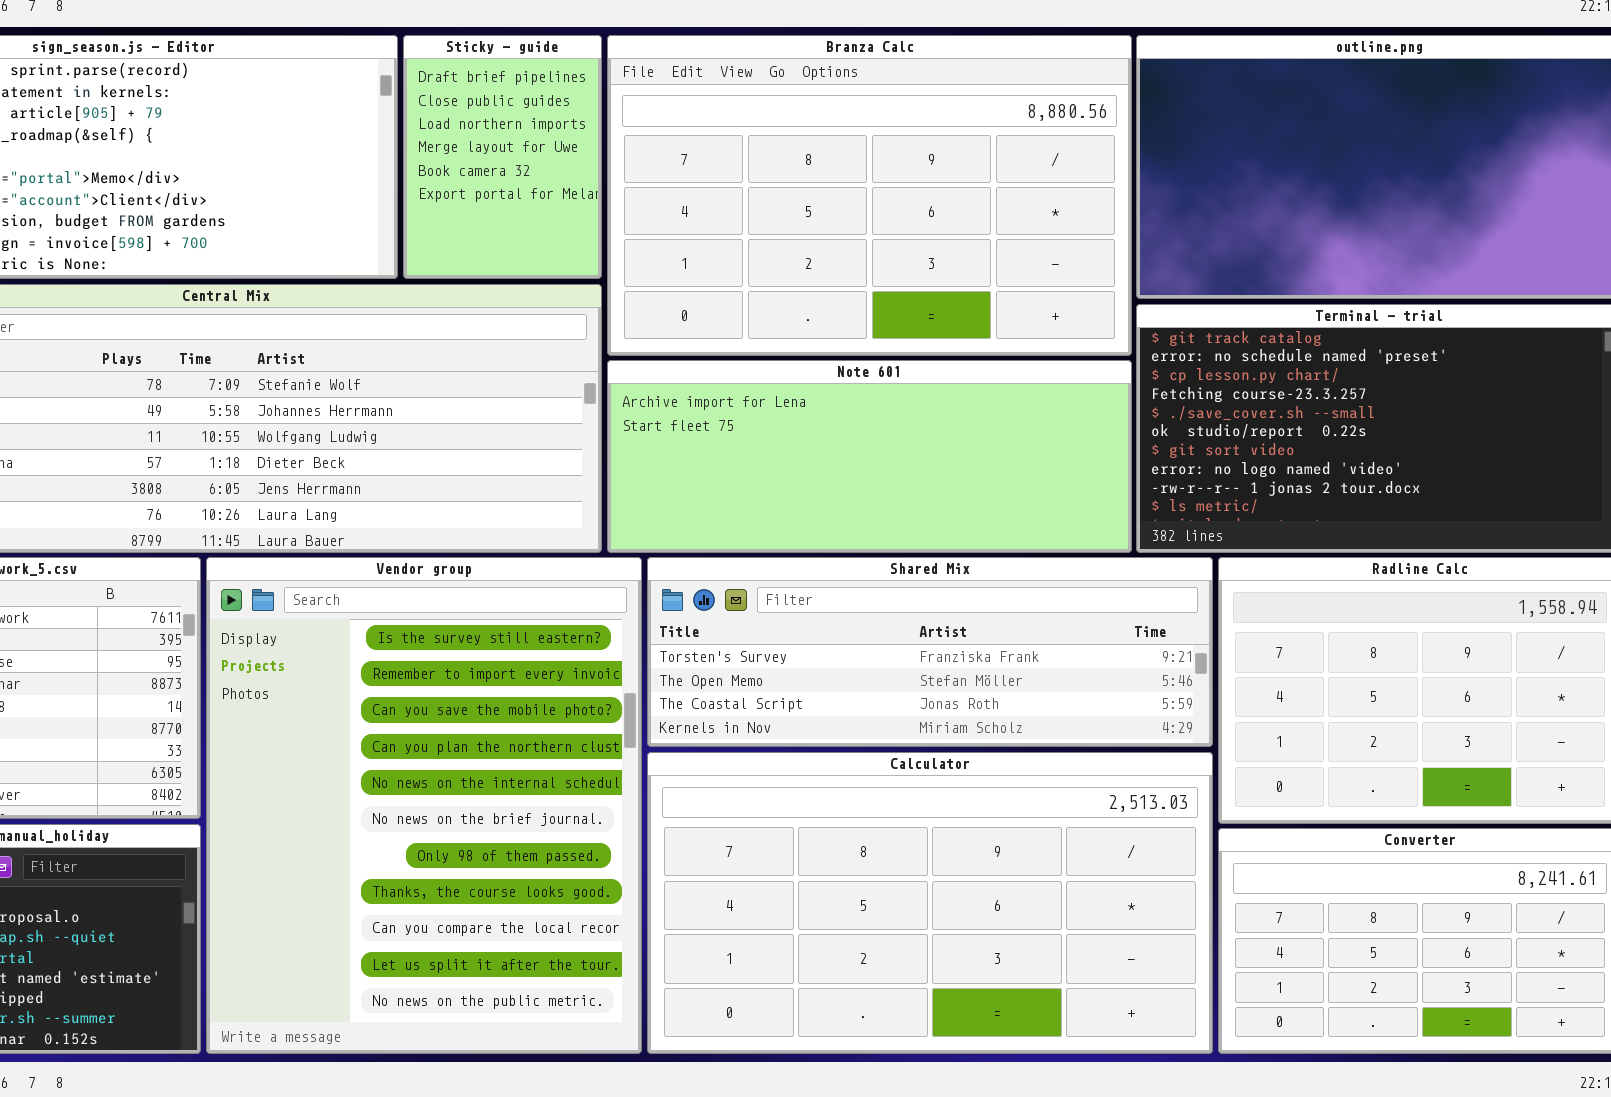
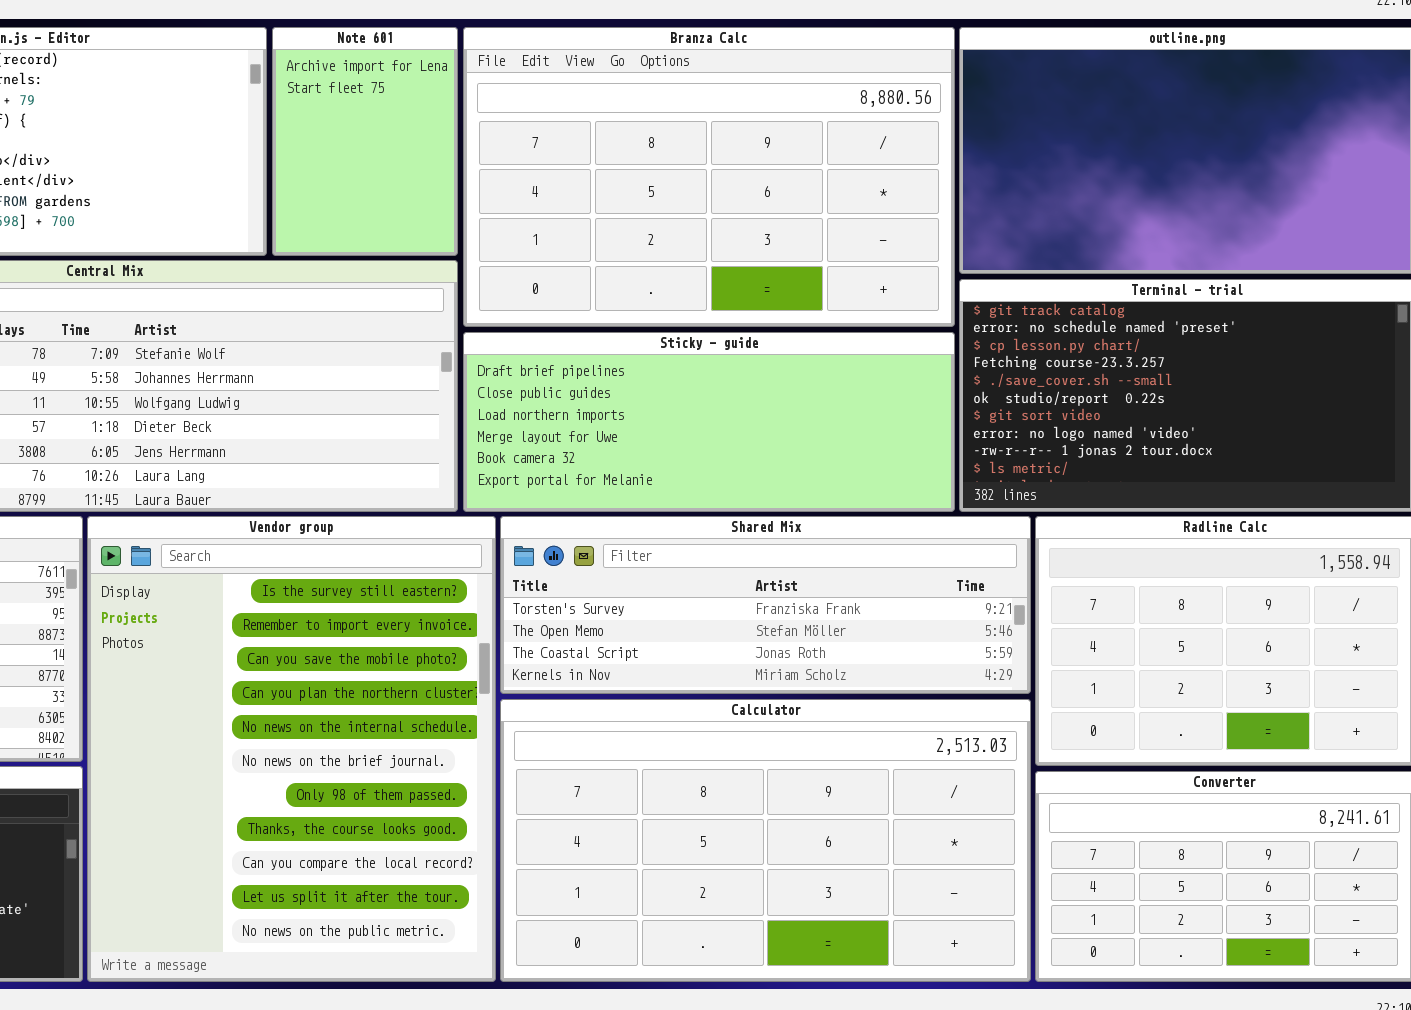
Sticky - guide: [403,35,602,279] -> [463,332,955,512], moved, resized
Note 601: [607,360,1132,553] -> [272,27,458,256], moved, resized

